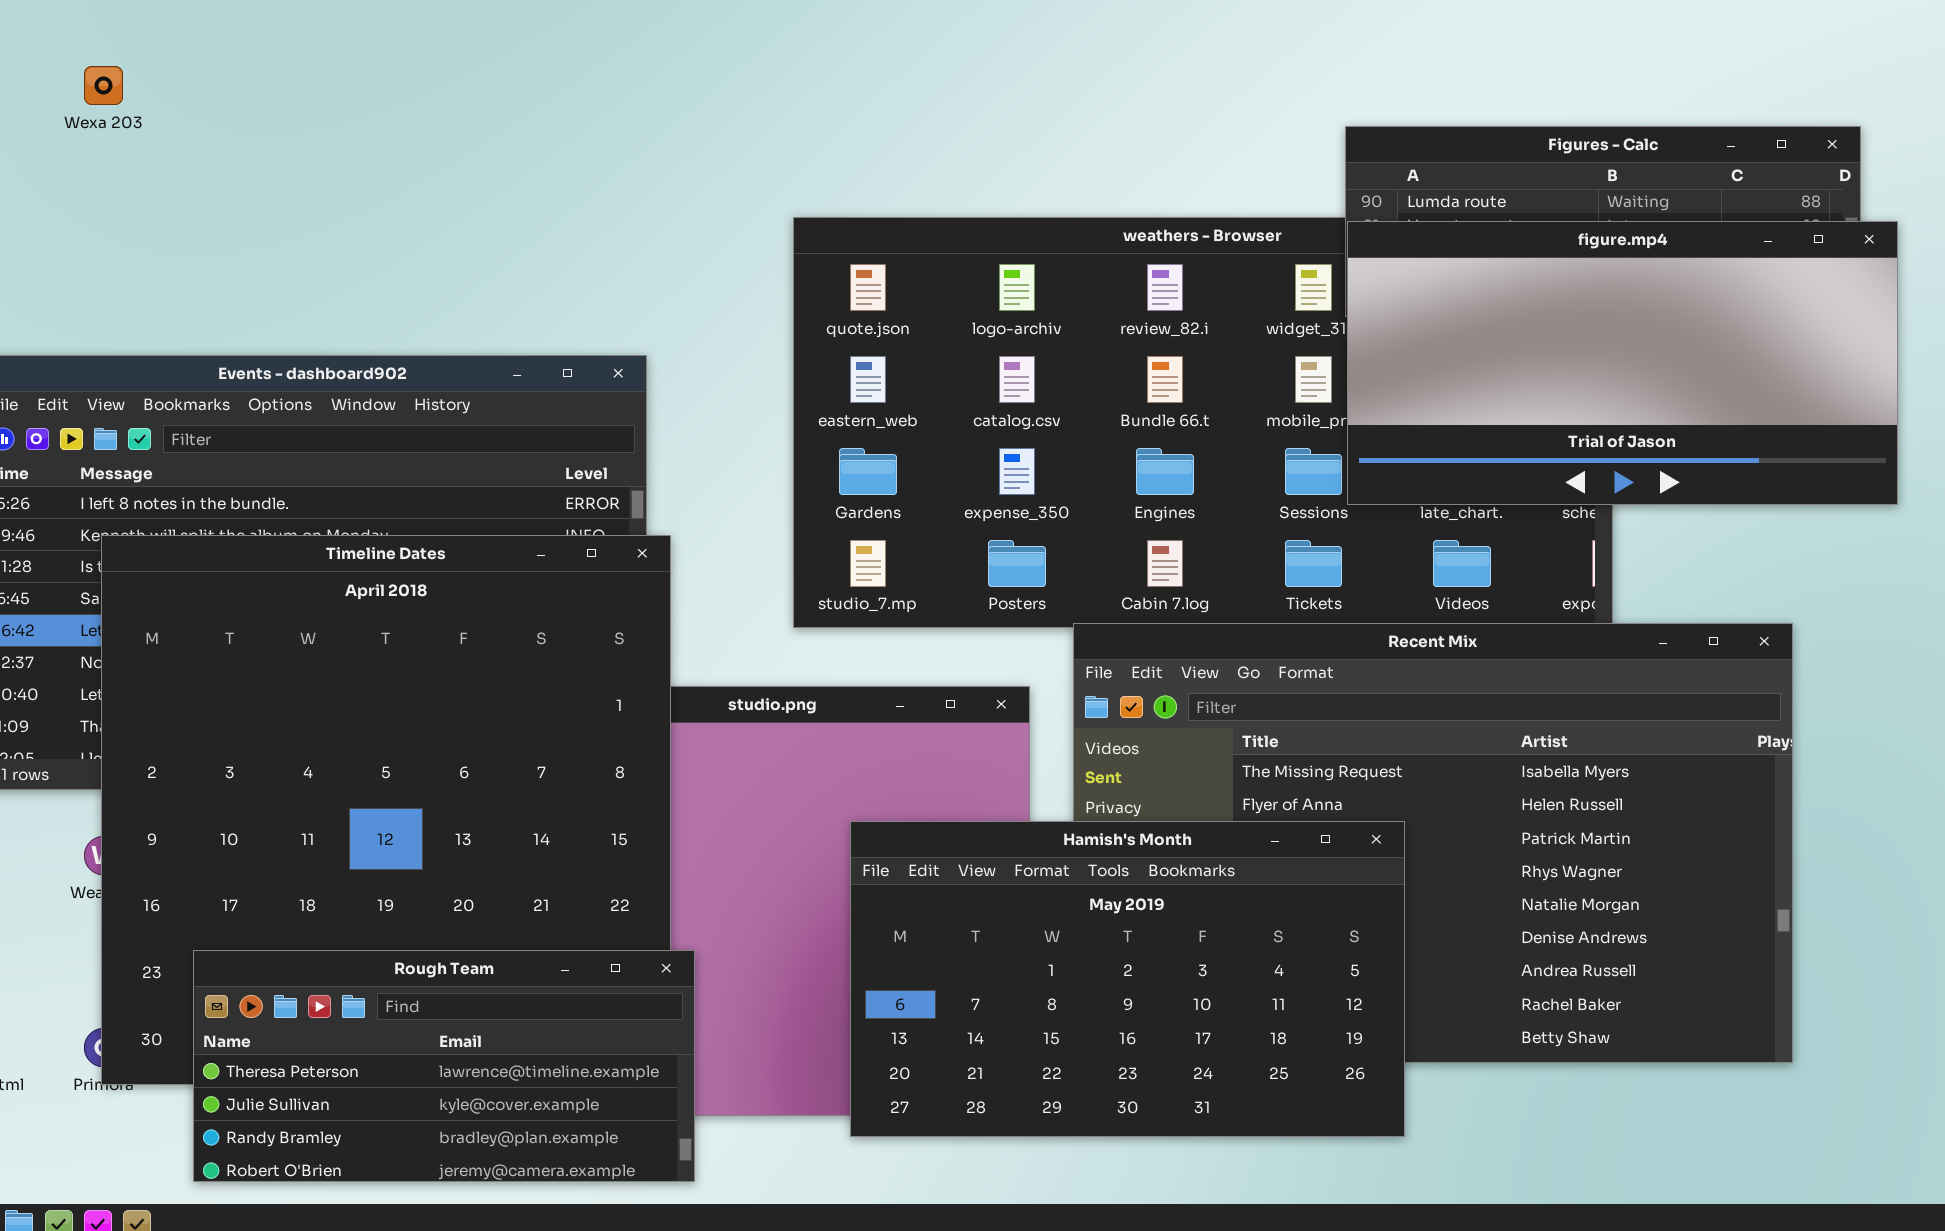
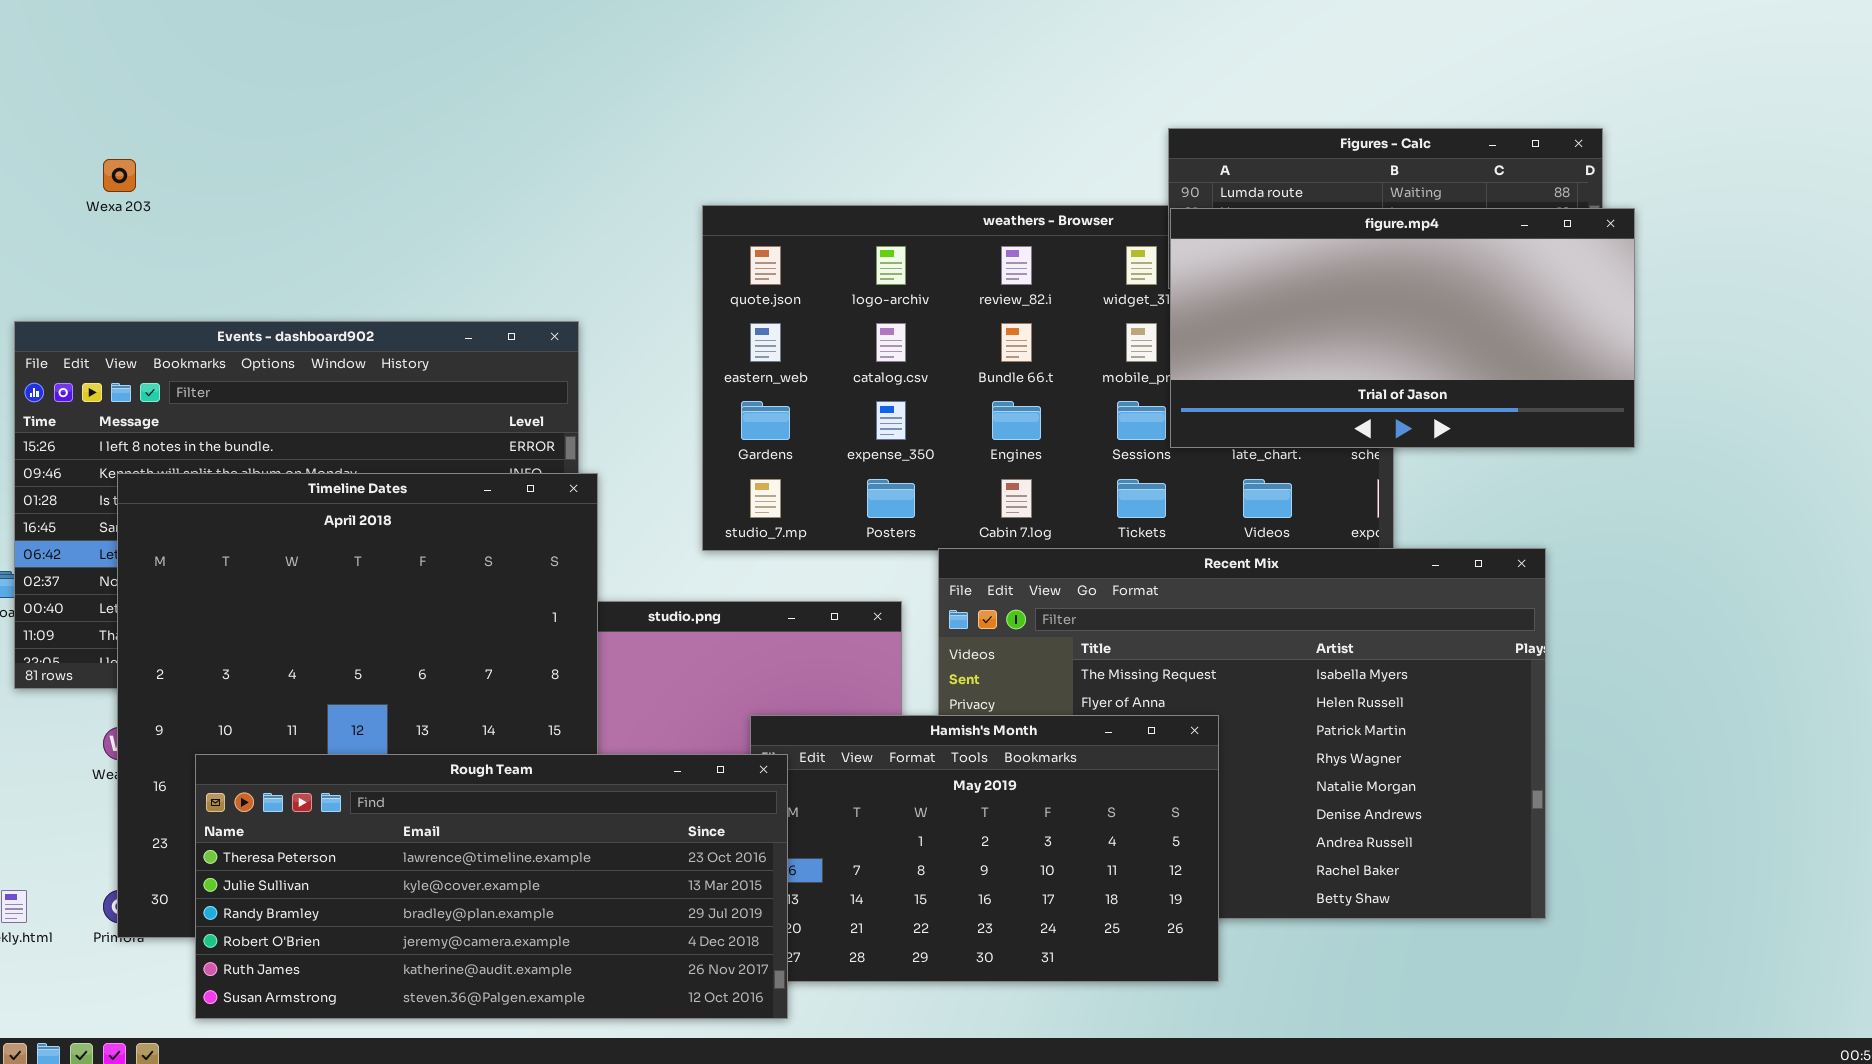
Wexa 203: [84,66,123,105] -> [103,159,136,192], moved
Rough Team: [193,950,695,1182] -> [195,754,788,1019], resized

